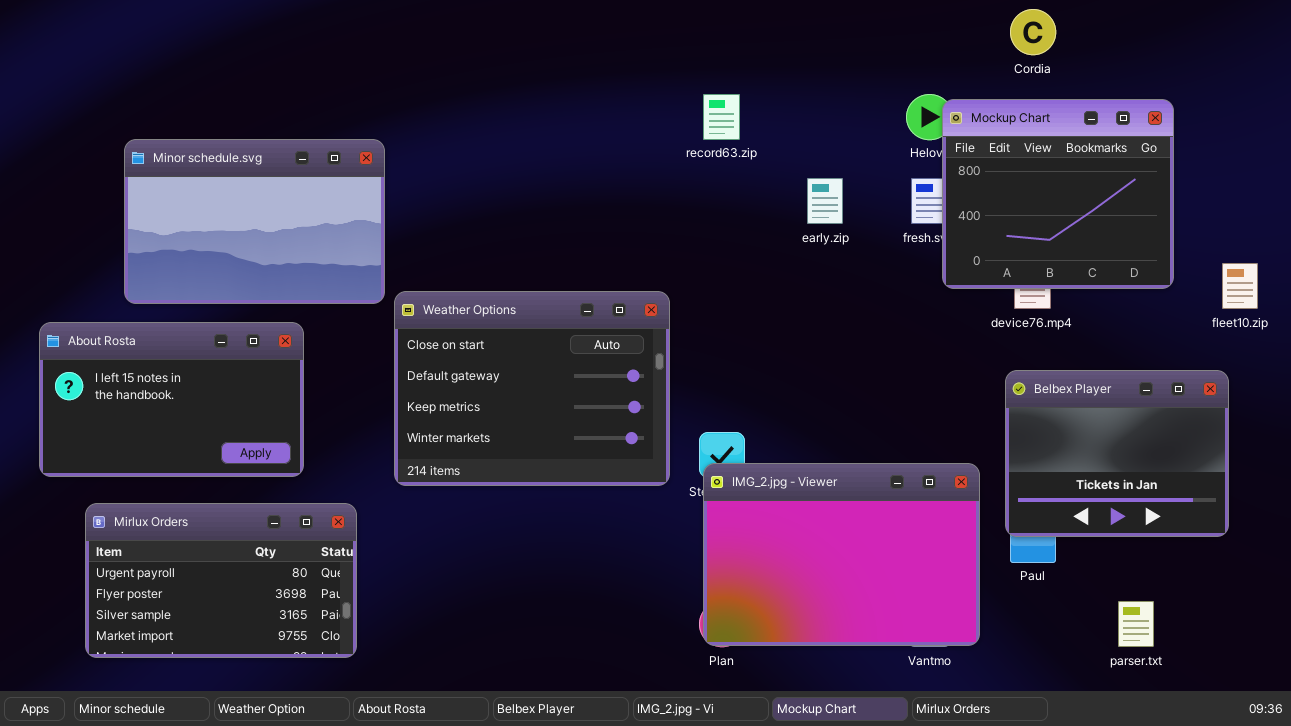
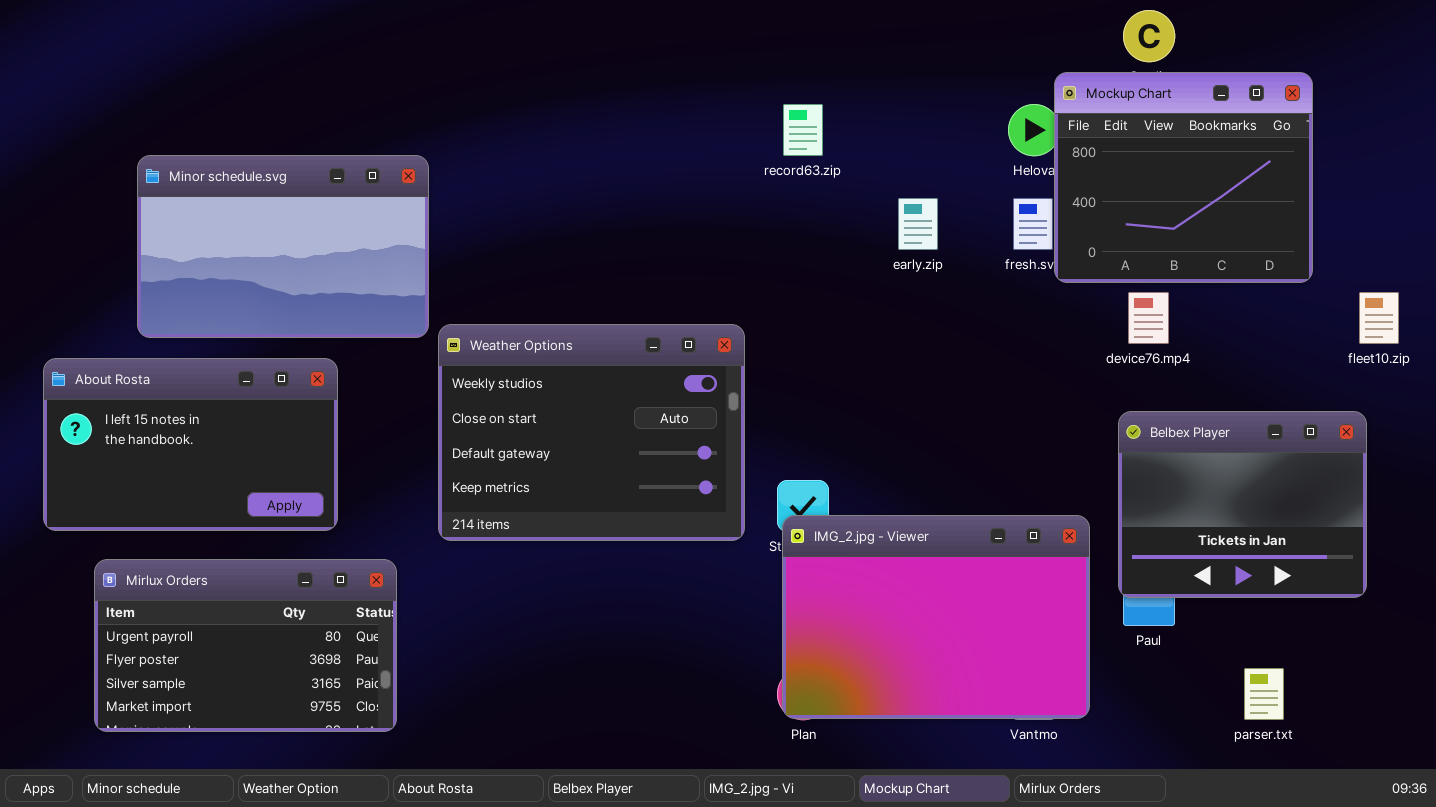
Mockup Chart: [942,99,1174,289] -> [1054,72,1313,283], moved
Weather Options: [394,291,670,486] -> [438,324,745,541], scrolled up 1 row

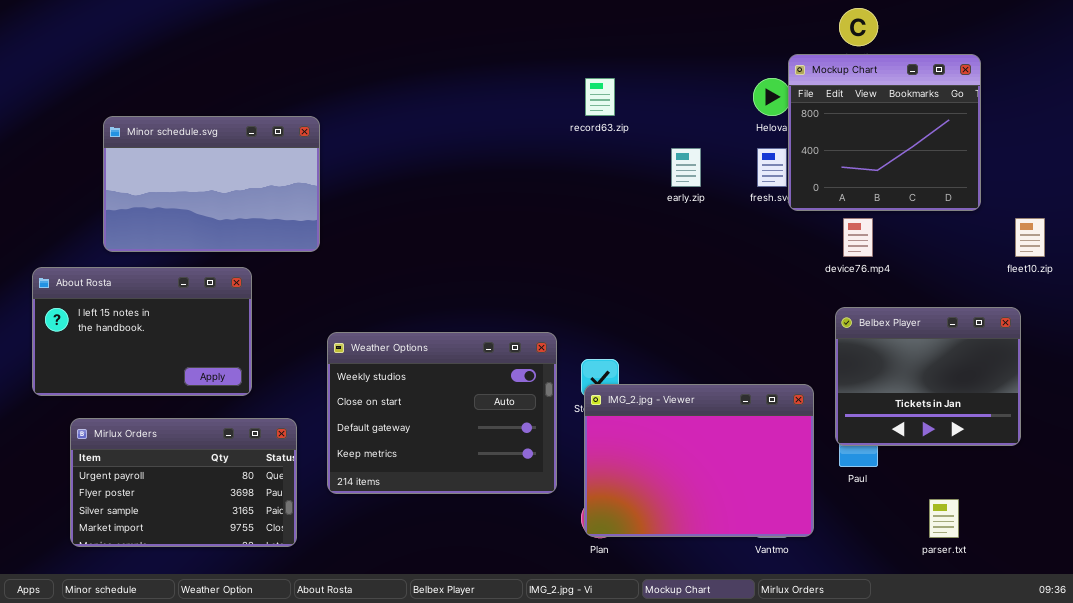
Weather Options: [438,324,745,541] -> [327,332,557,494], moved

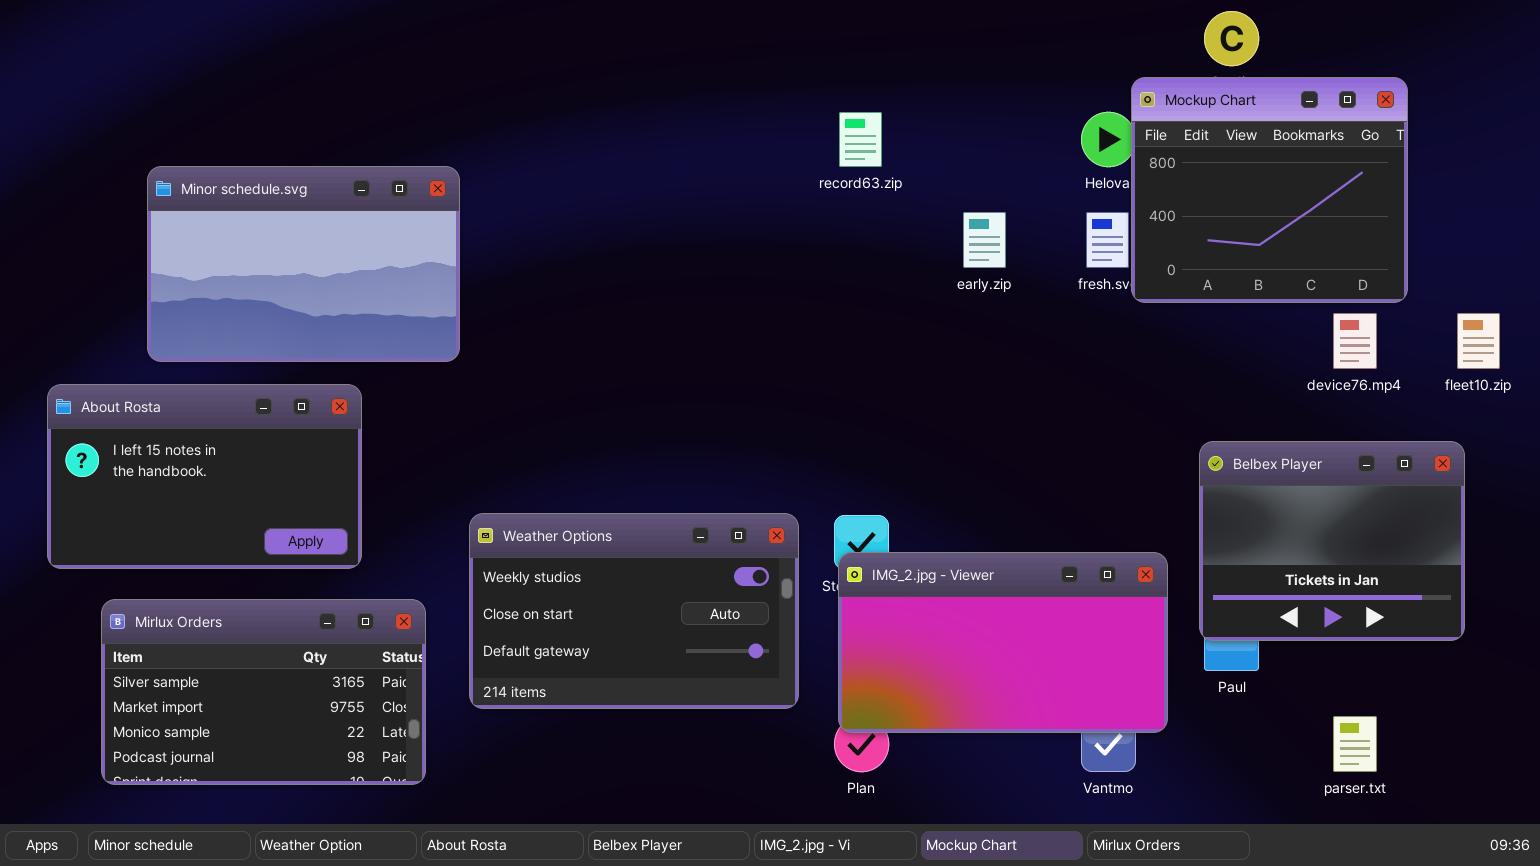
device76.mp4: [843,218,873,257] -> [1333,313,1377,369], moved
Weather Options: [327,332,557,494] -> [469,513,799,709], resized
IMG_2.jpg - Viewer: [584,384,814,537] -> [838,552,1168,733], resized
Mirlux Orders: [70,418,297,547] -> [101,599,426,785], scrolled down 2 rows

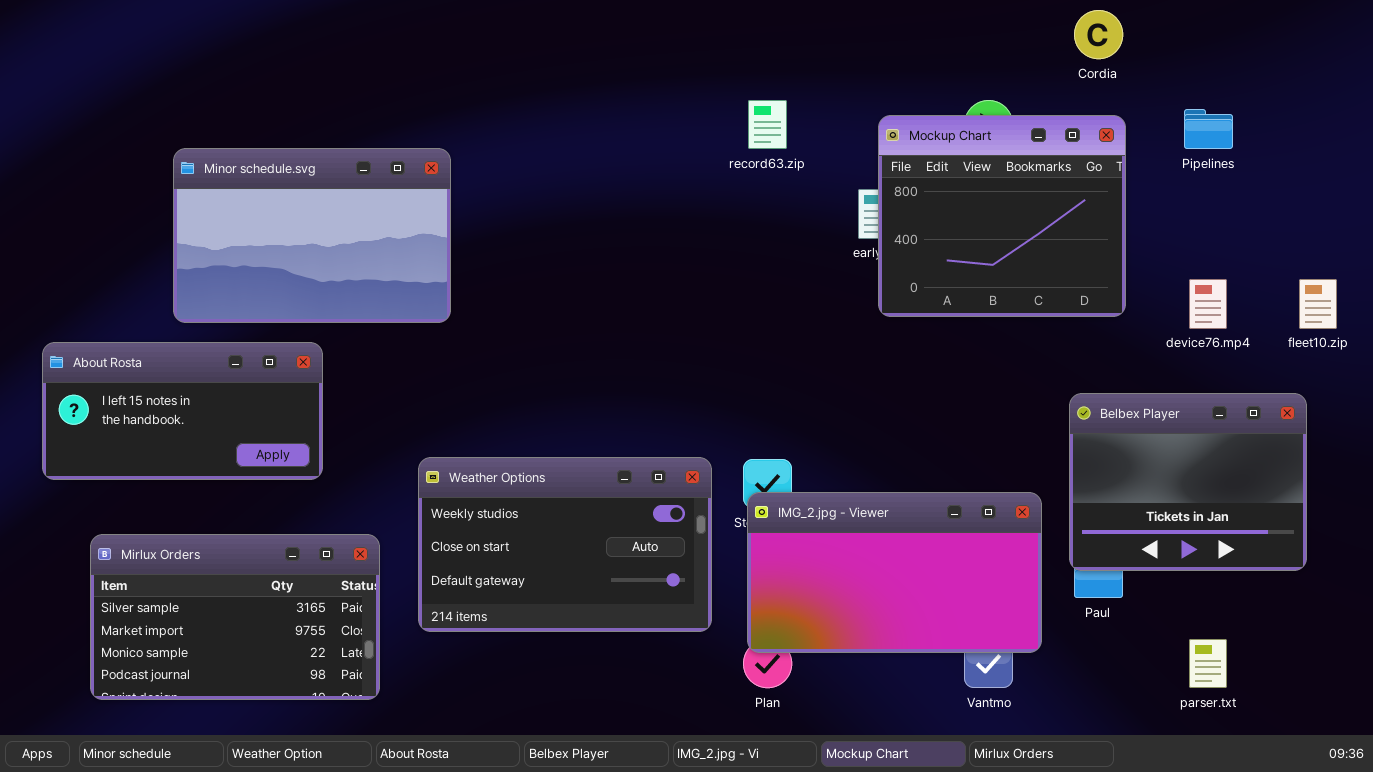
Mockup Chart: [1131,77,1408,303] -> [878,115,1126,317], moved
Minor schedule.svg: [147,166,460,362] -> [173,148,451,323], moved
About Rosta: [47,384,362,569] -> [42,342,323,480], resized

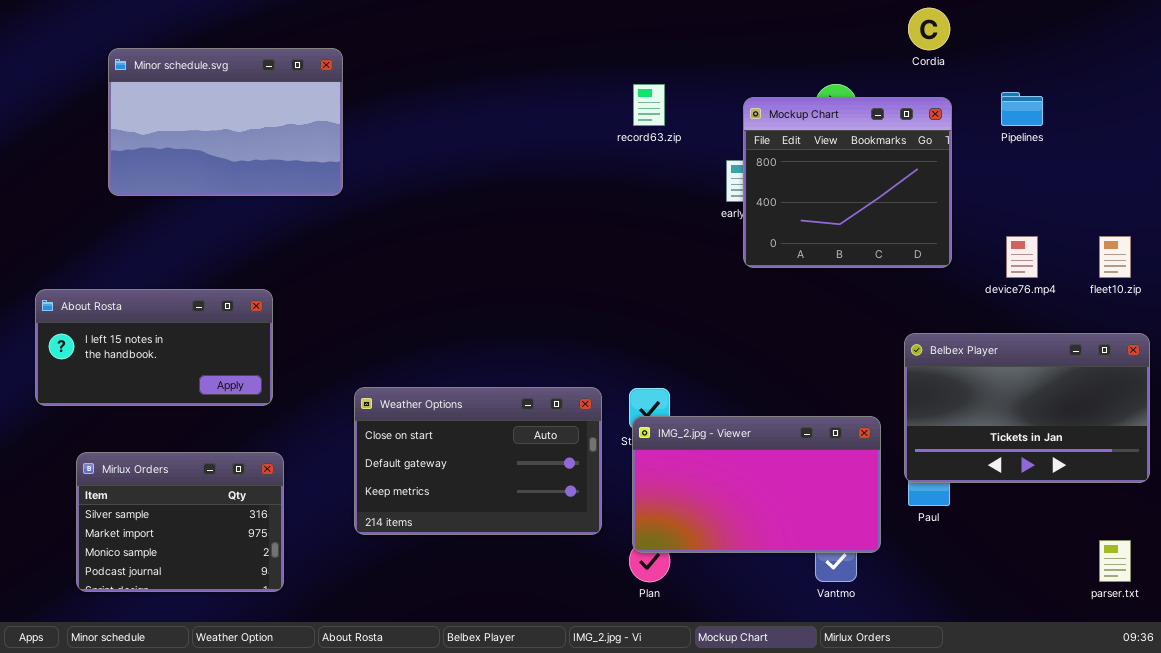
Minor schedule.svg: [173,148,451,323] -> [108,48,343,196], moved
Belbex Player: [1069,393,1307,571] -> [904,333,1150,483], resized
Weather Options: [418,457,712,632] -> [354,387,602,535], scrolled down 1 row
Mirlux Orders: [90,534,380,700] -> [76,452,284,592], resized
parser.txt: [1189,639,1227,688] -> [1099,540,1131,582], moved

